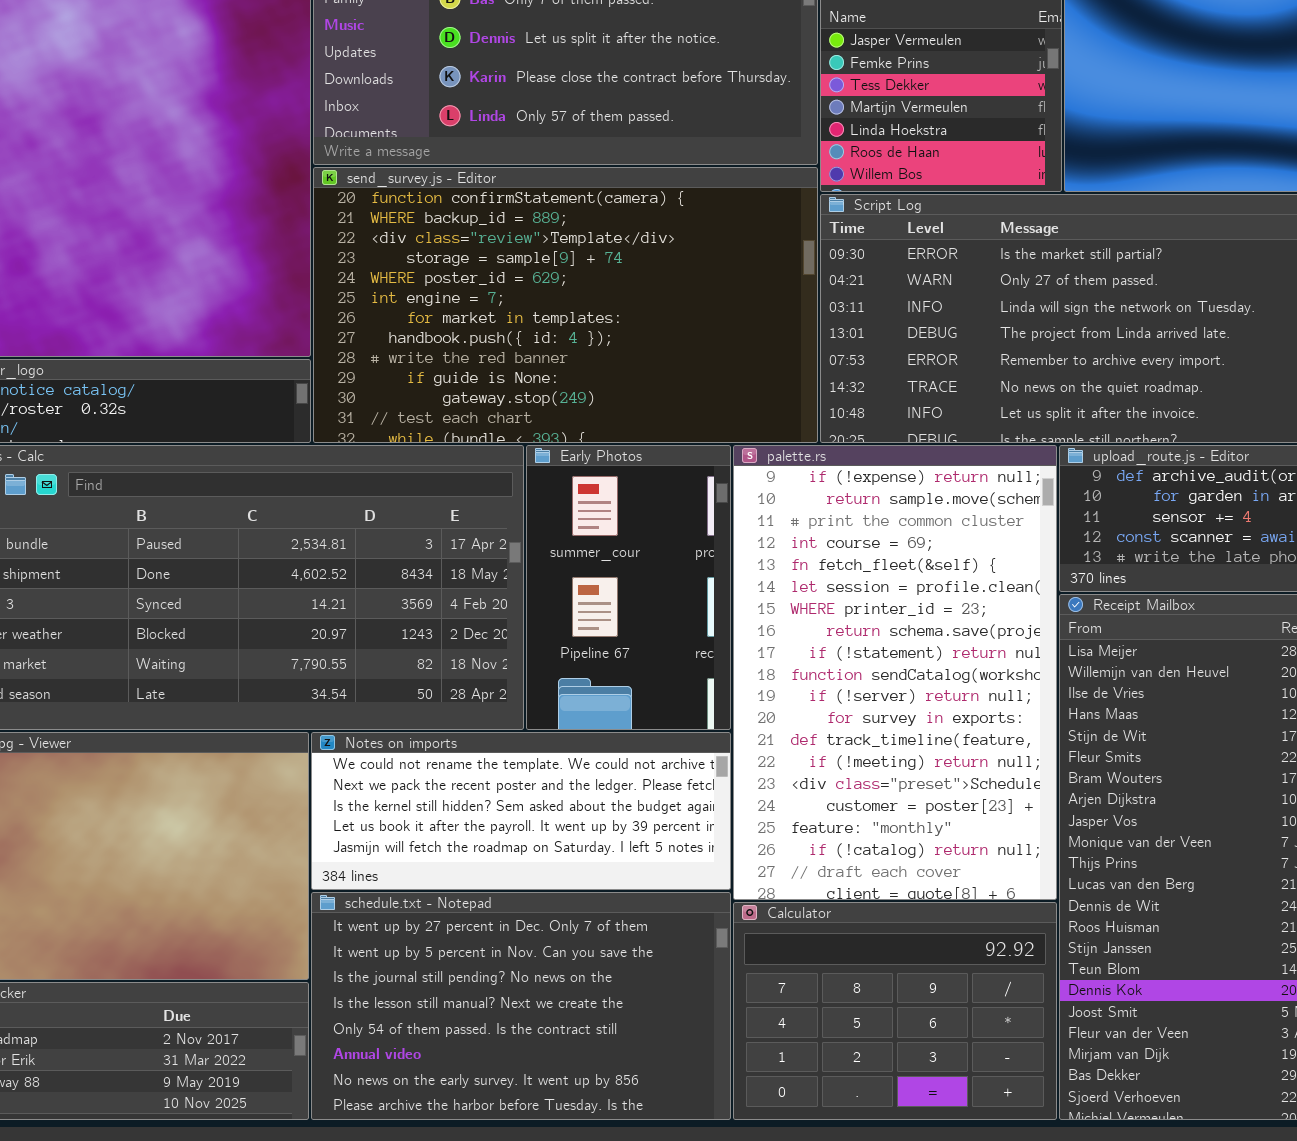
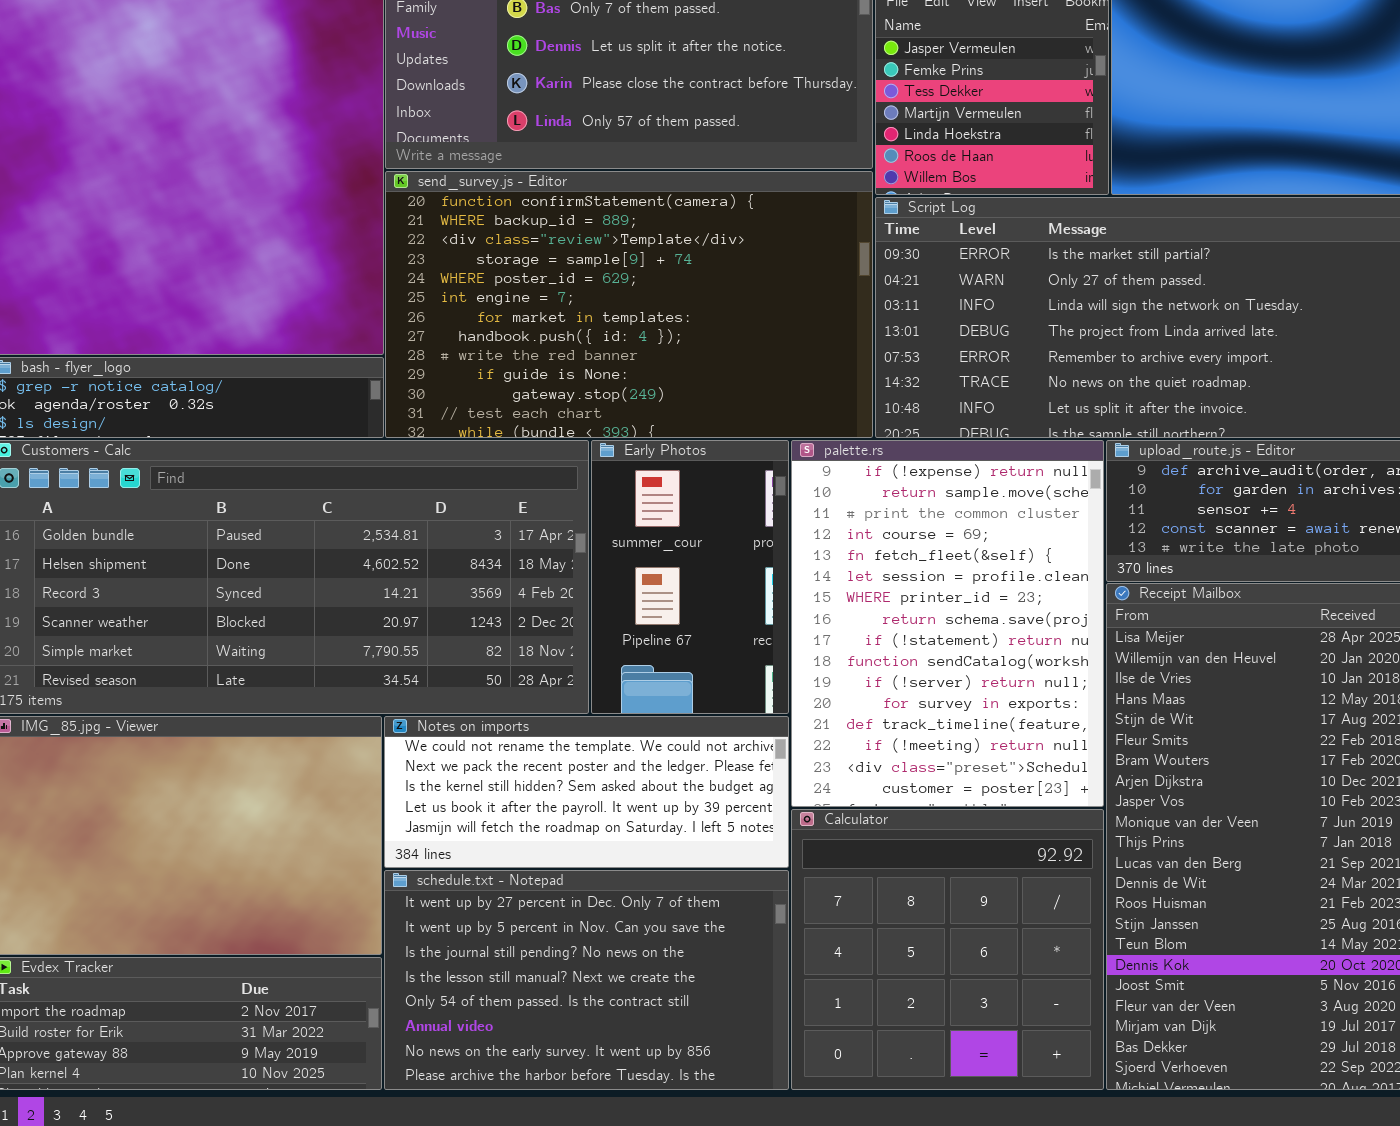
palette.rs: [733,445,1057,900] -> [791,440,1104,807], resized
Calculator: [733,902,1057,1120] -> [791,809,1104,1090], resized

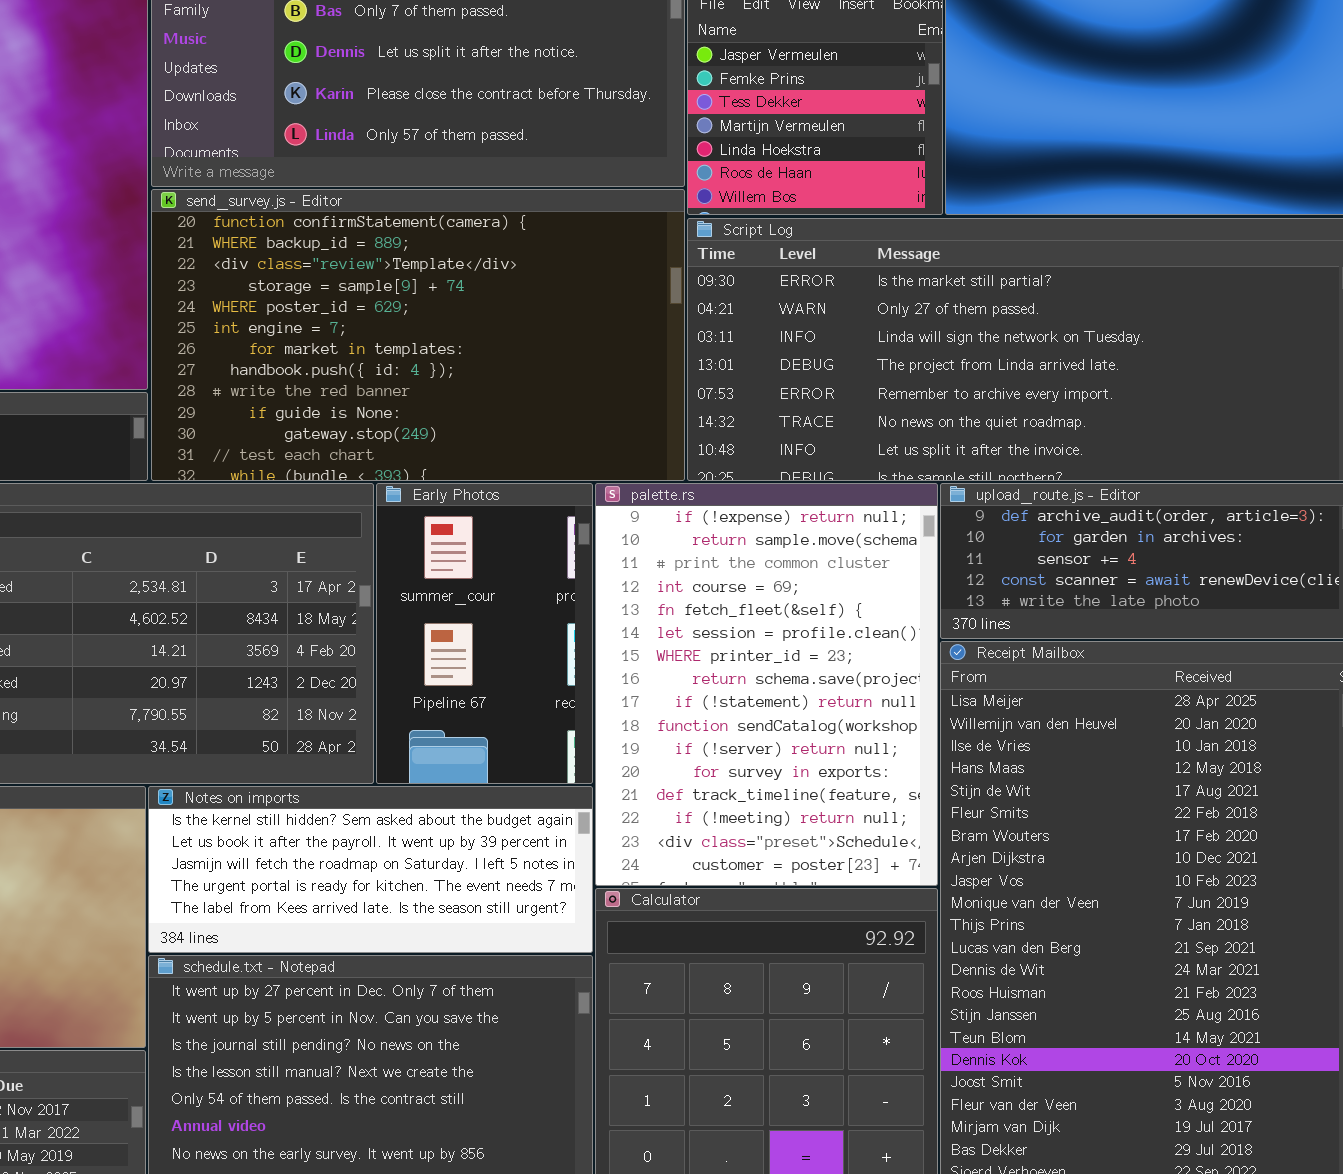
Notes on imports: [384,716,789,868] -> [148,786,593,953], scrolled down 2 rows

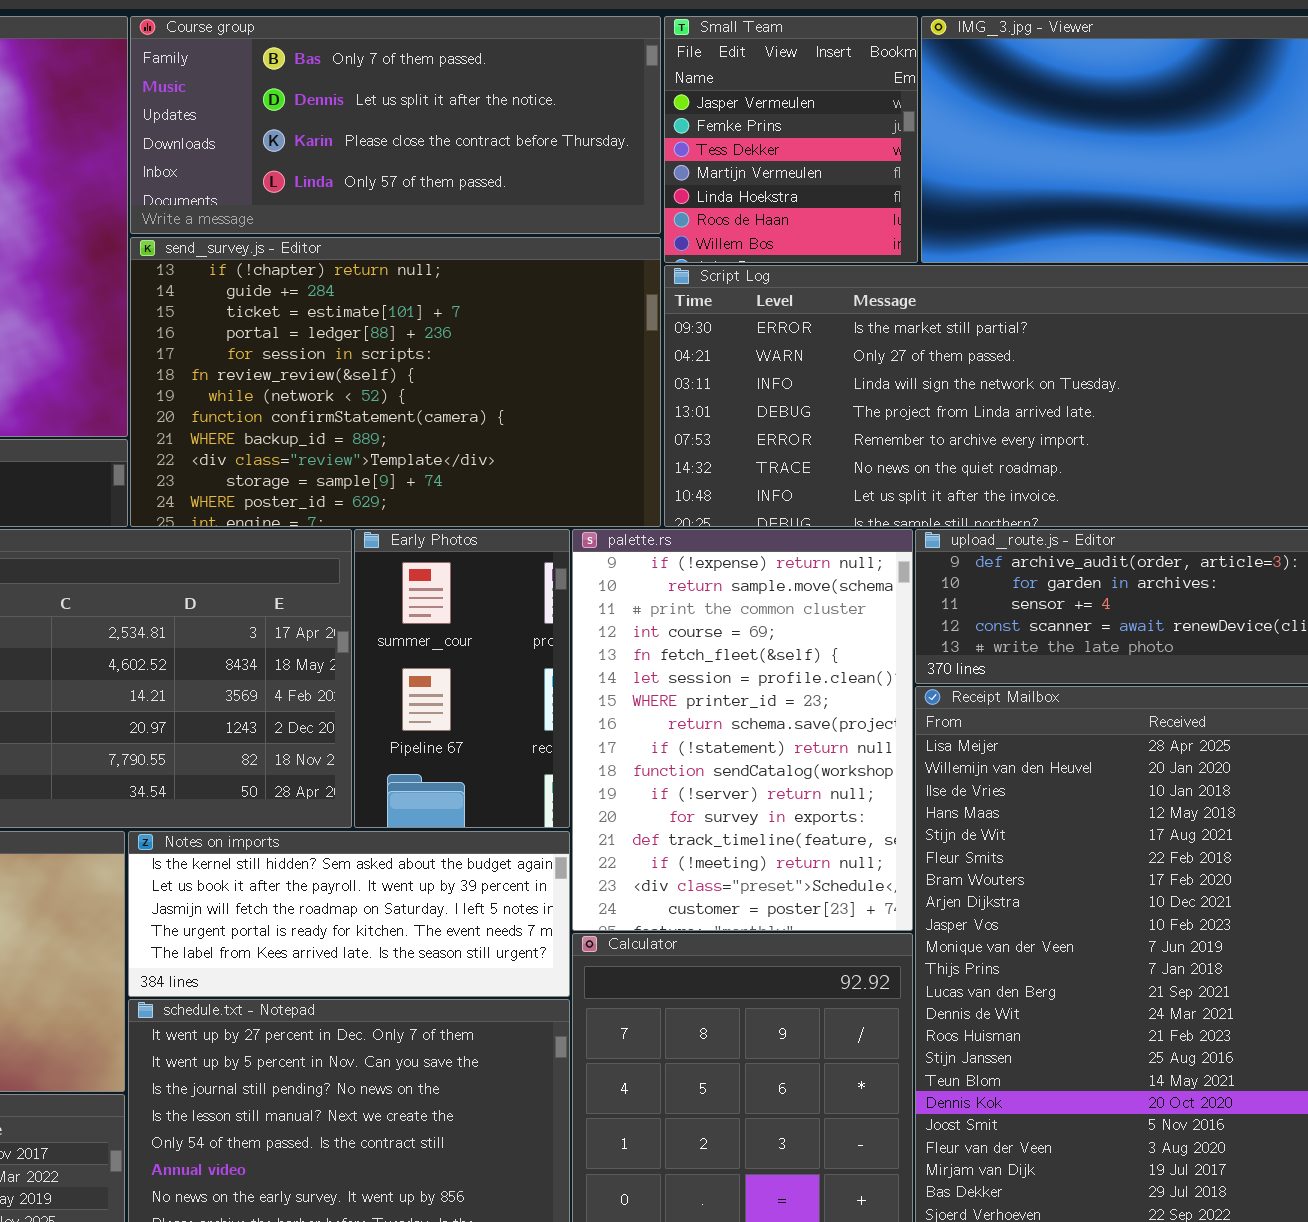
send_survey.js - Editor: [151,189,685,481] -> [130,237,661,527], scrolled up 7 rows

